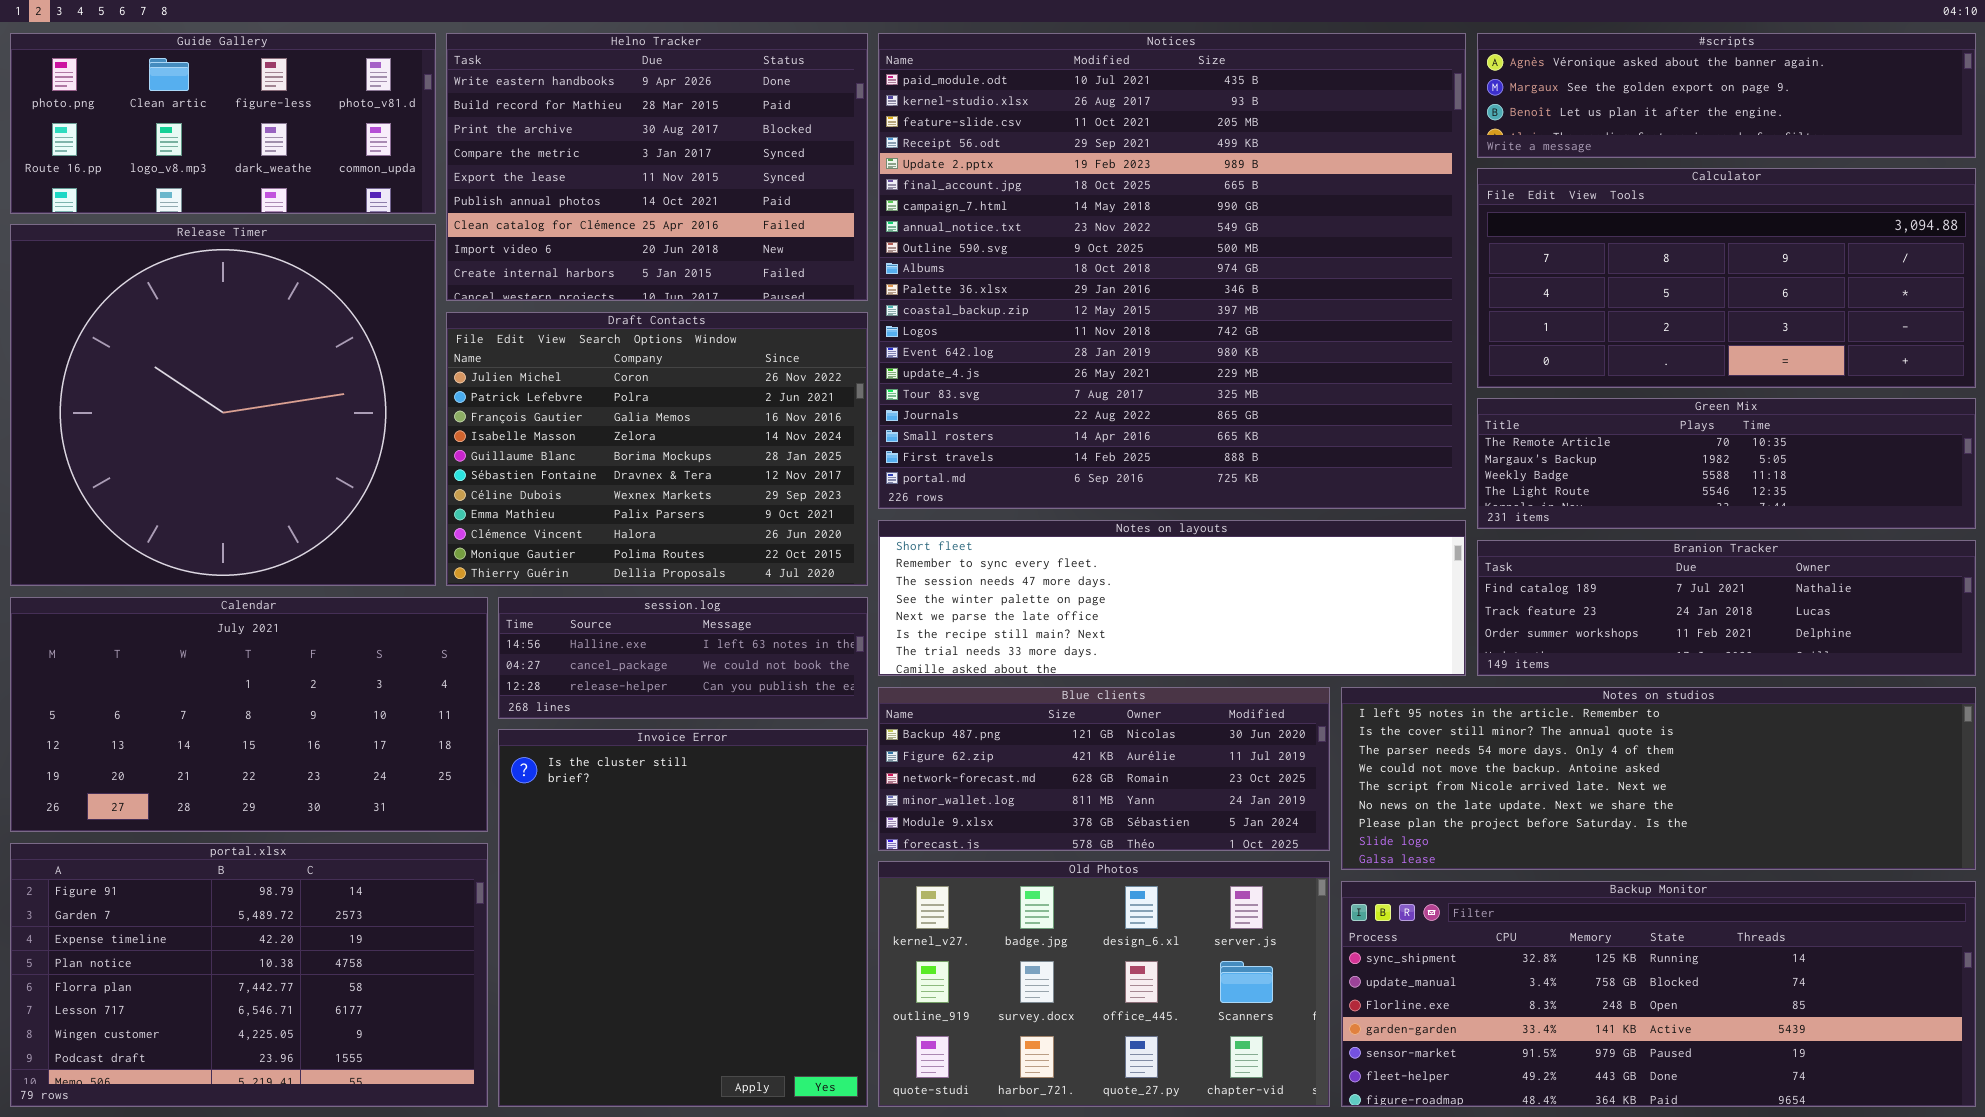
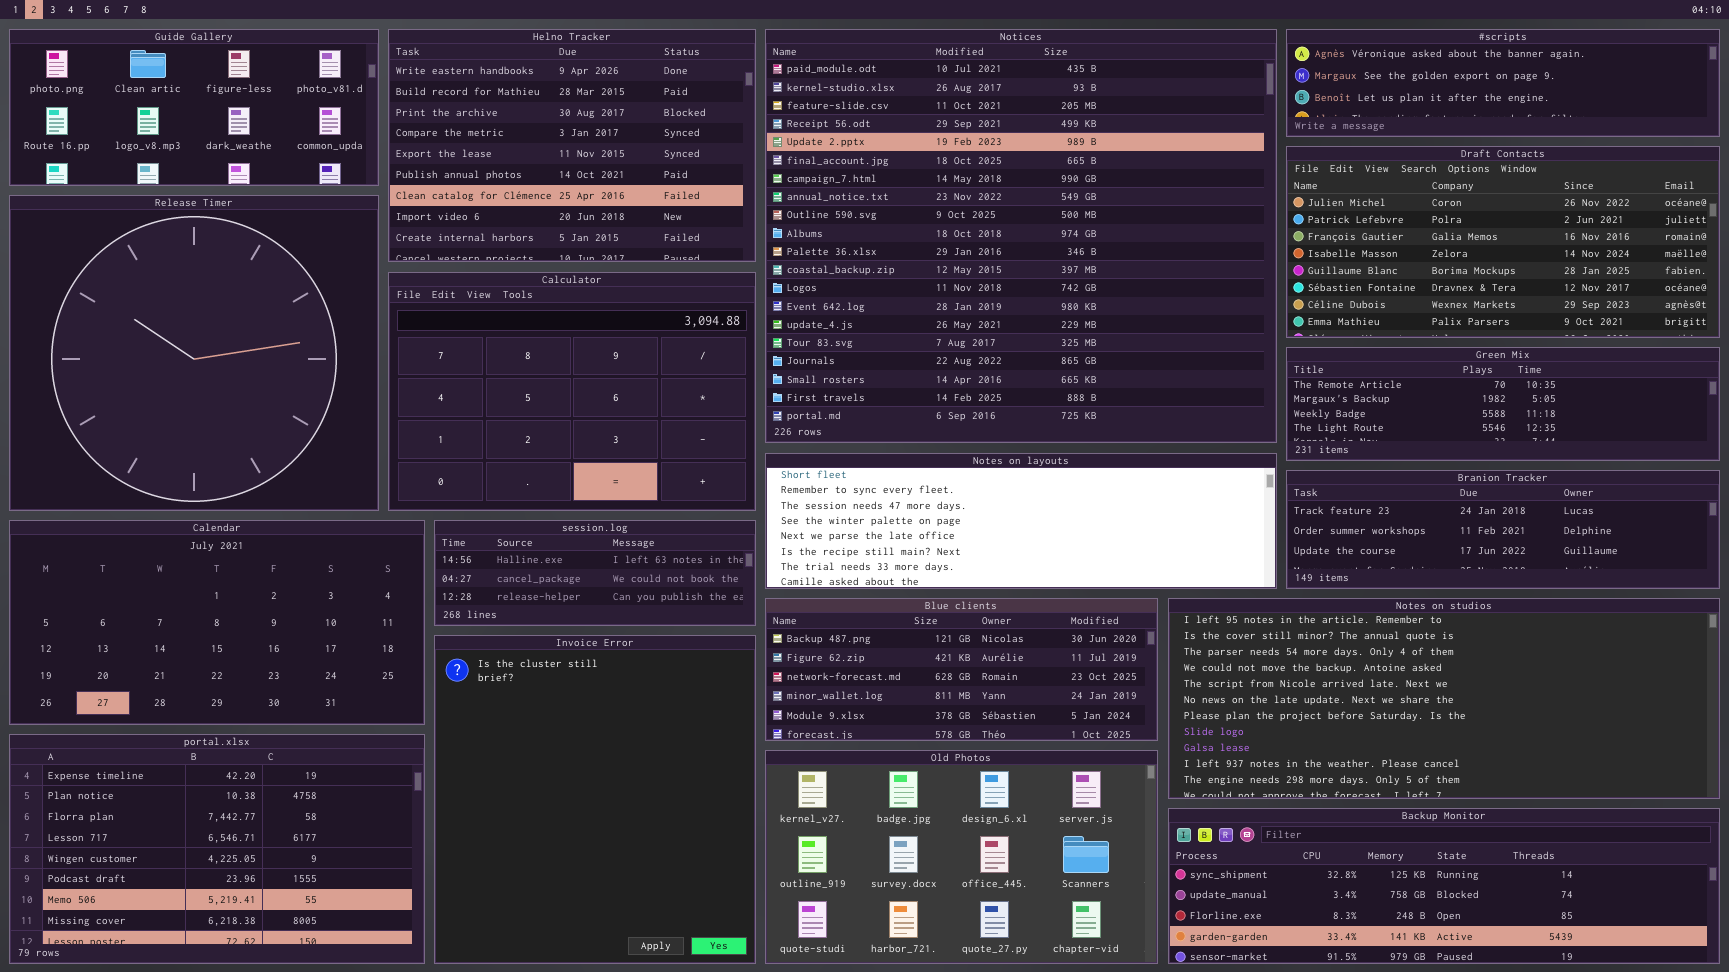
Calculator: [1477,168,1976,388] -> [388,272,756,511], moved, resized
Draft Contacts: [446,312,868,586] -> [1286,146,1720,338], moved, resized
Branion Tracker: [1477,540,1976,676] -> [1286,470,1720,589], scrolled down 1 row
Notes on studios: [1341,687,1976,870] -> [1168,598,1720,799], resized
portal.xlsx: [10,843,488,1107] -> [9,734,425,964], scrolled down 2 rows
Backup Monitor: [1341,881,1976,1107] -> [1168,808,1720,964], resized

